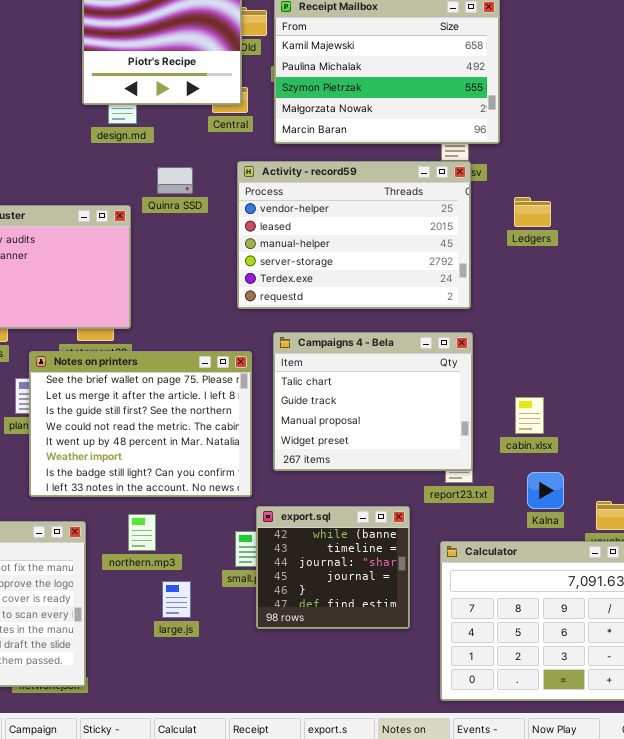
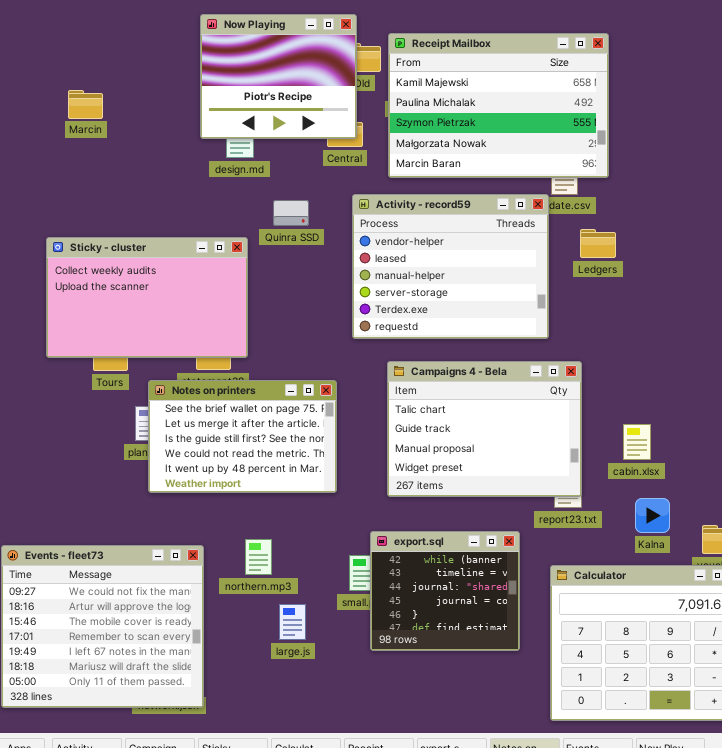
Activity - record59: [237,161,471,309] -> [352,194,549,339], resized
Ledgers: [514,197,551,227] -> [580,229,616,258], moved
Notes on printers: [29,351,252,497] -> [148,380,337,493], resized

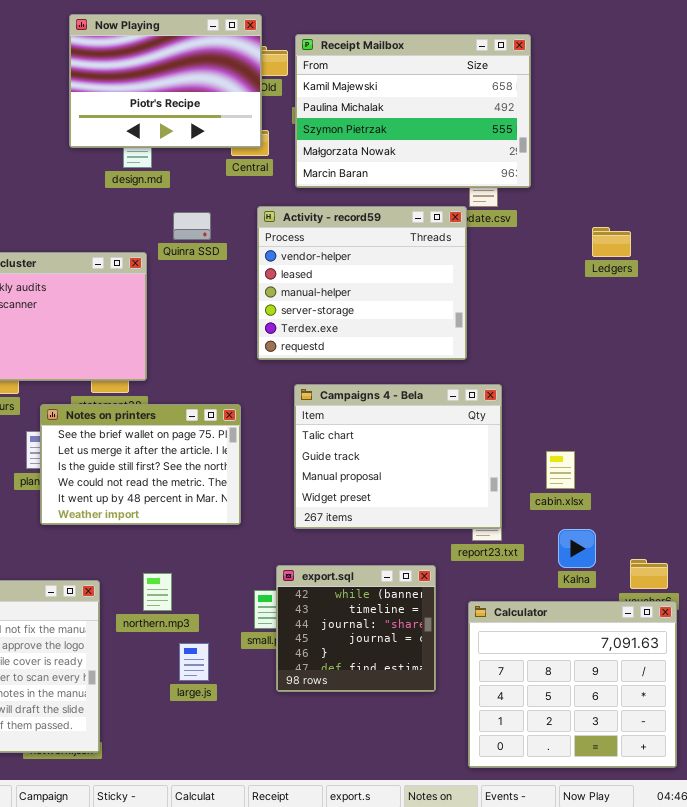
Now Playing: [200,14,357,139] -> [69,14,262,148], resized
Ledgers: [580,229,616,258] -> [592,227,631,257], moved

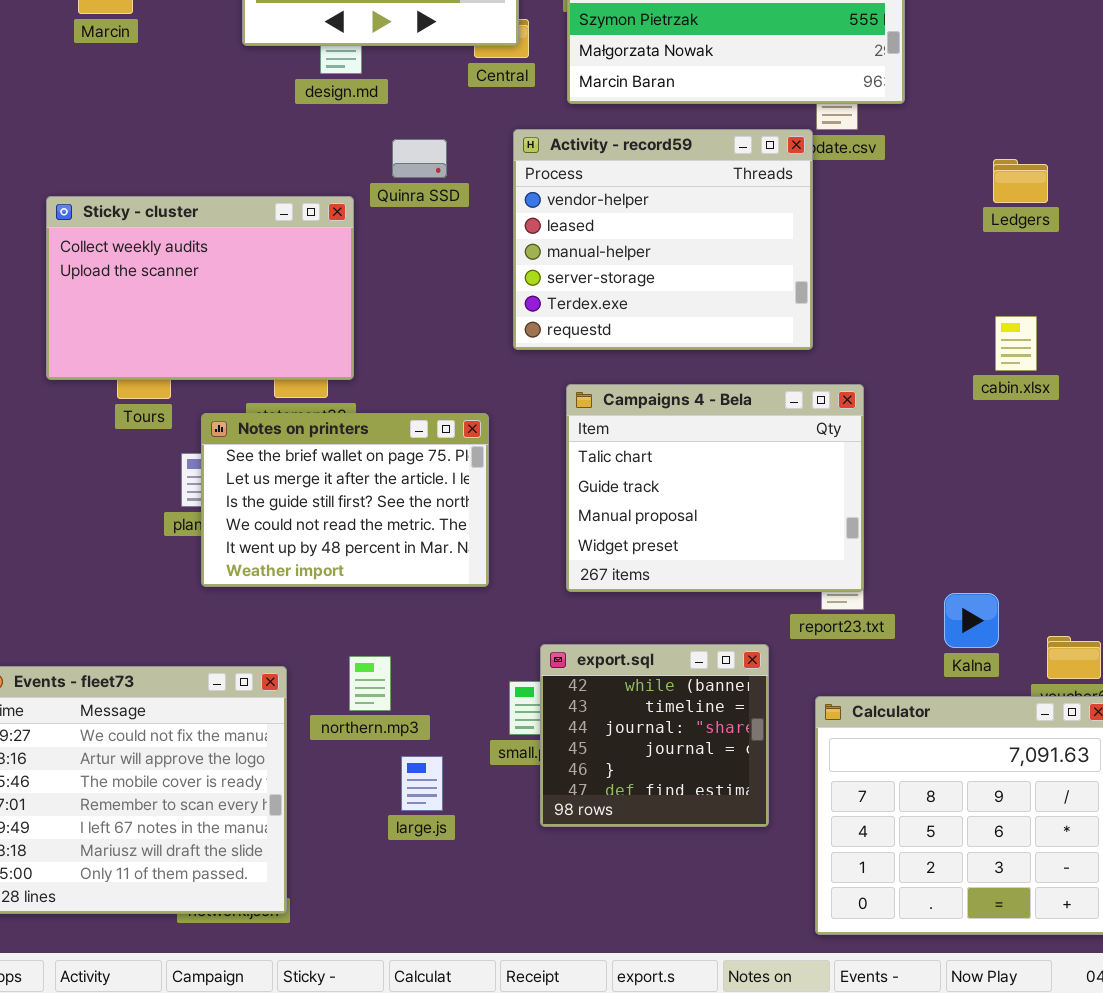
cabin.xlsx: [546,451,575,489] -> [995,316,1037,371], moved

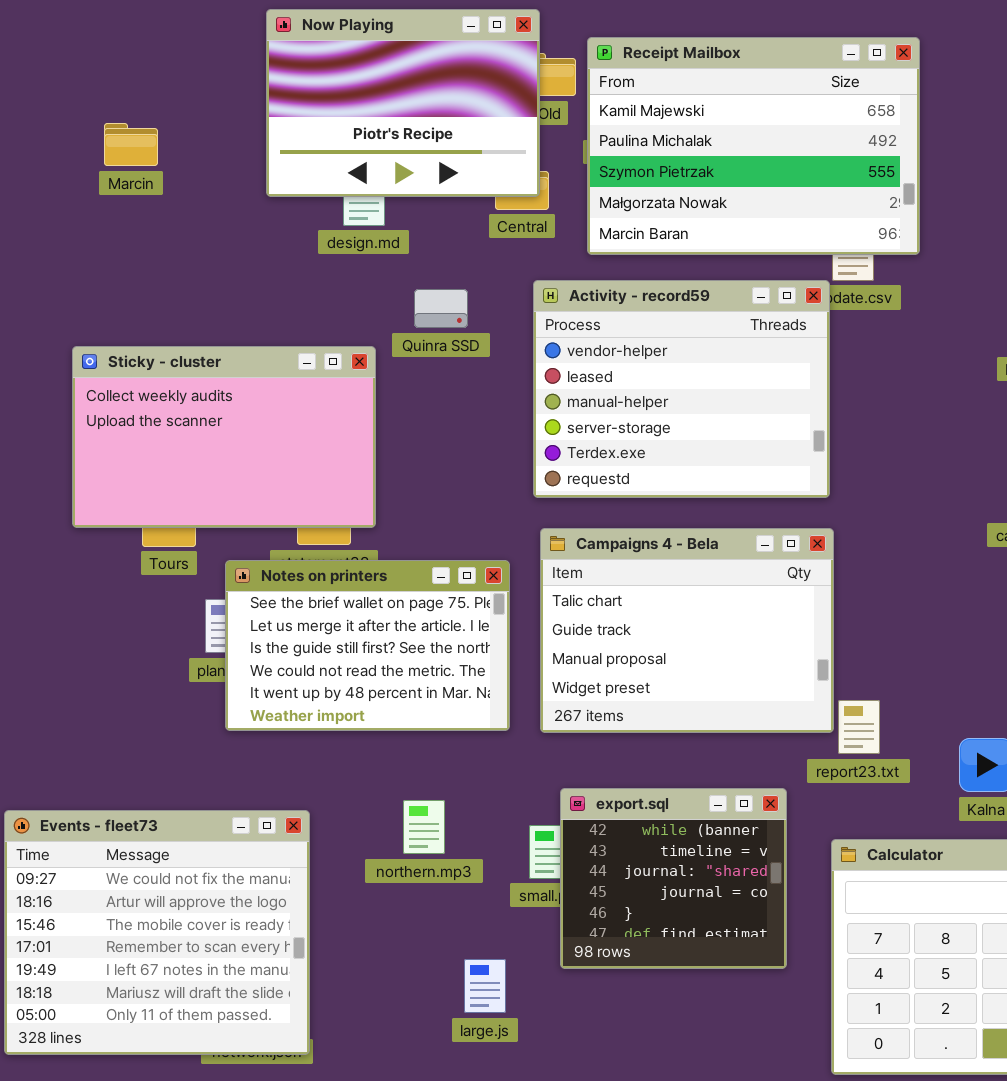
Campaigns 4 - Bela: [566,384,864,592] -> [540,528,834,733], moved
northern.mp3: [349,656,391,711] -> [403,800,445,854], moved
large.js: [401,756,443,811] -> [464,959,506,1013], moved

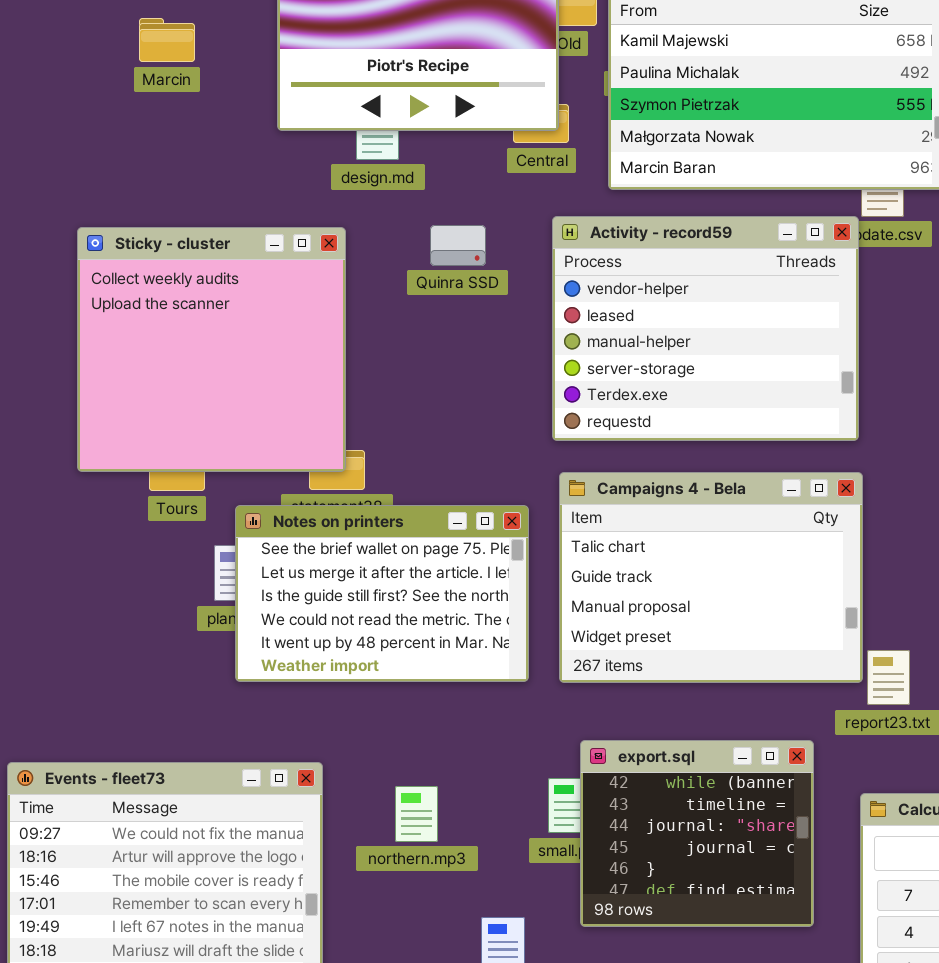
Marcin: [104,123,158,166] -> [139,18,195,62], moved
Sticky - cluster: [72,346,376,528] -> [77,227,346,472], resized
northern.mp3: [403,800,445,854] -> [395,786,438,842], moved

